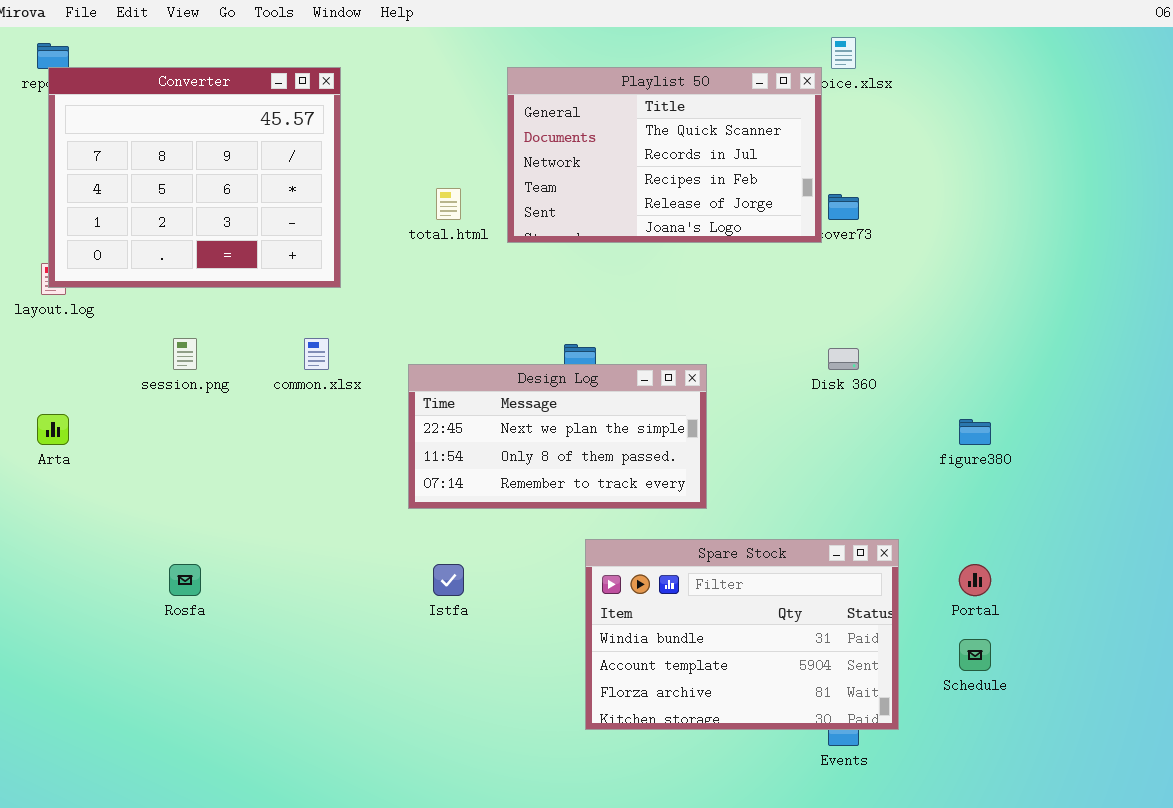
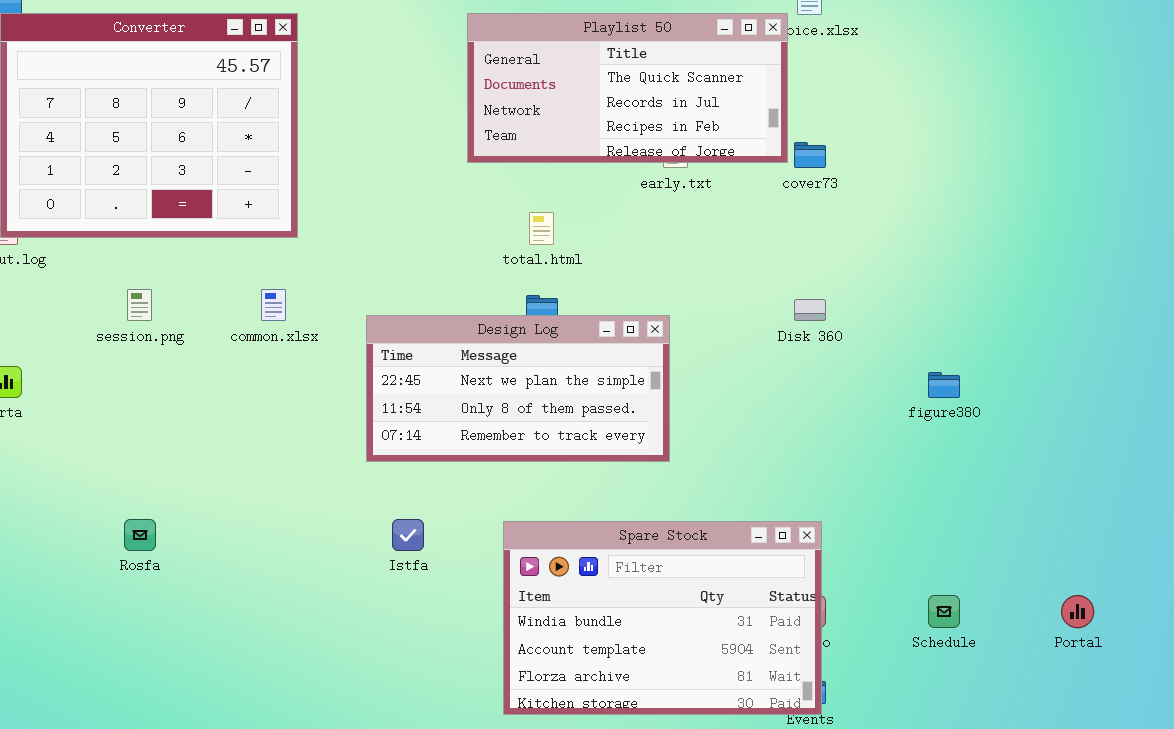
Playlist 50: [507,67,822,243] -> [467,13,788,163], resized
total.html: [436,188,461,220] -> [529,212,554,245], moved
Spare Stock: [585,539,899,730] -> [503,521,822,715], moved
Portal: [959,564,991,596] -> [1061,595,1094,628], moved

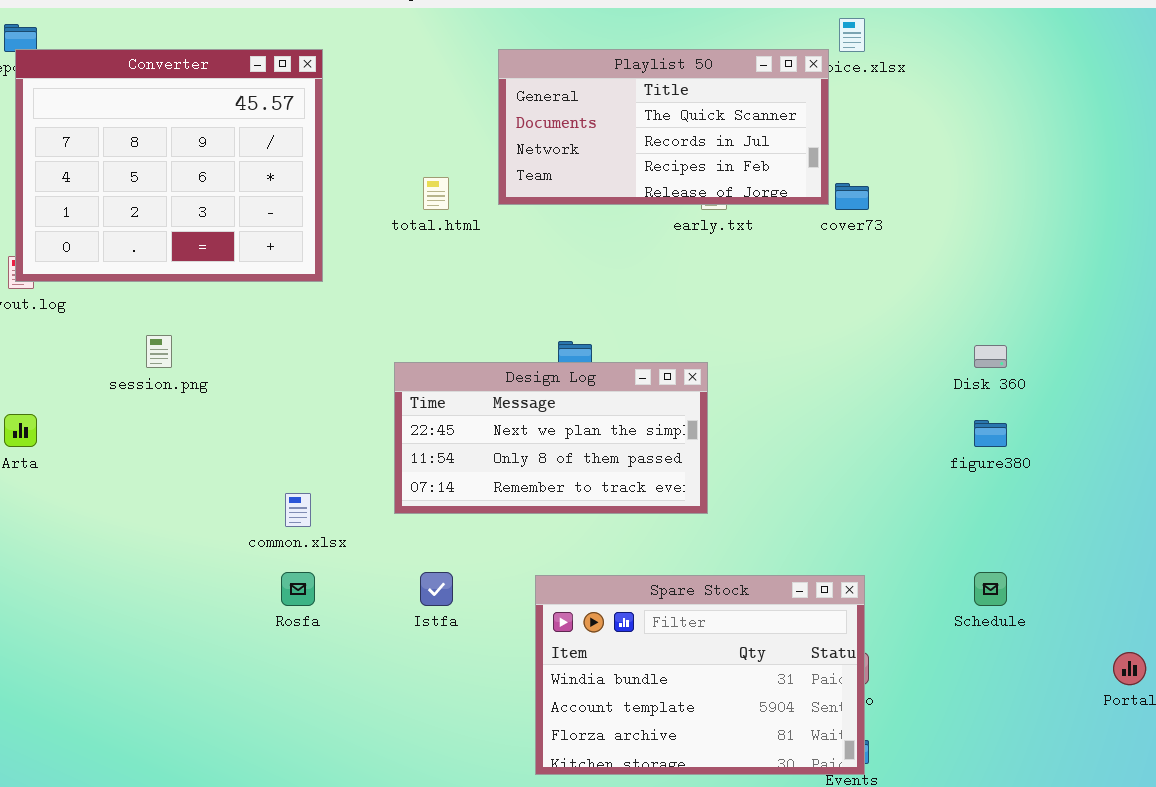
total.html: [529,212,554,245] -> [423,177,449,210], moved
common.xlsx: [261,289,286,321] -> [285,493,311,527], moved
Disk 360: [794,299,826,321] -> [974,345,1007,368], moved
Rosfa: [124,519,156,551] -> [281,572,315,606], moved
Schedule: [928,595,960,628] -> [974,572,1007,606], moved

